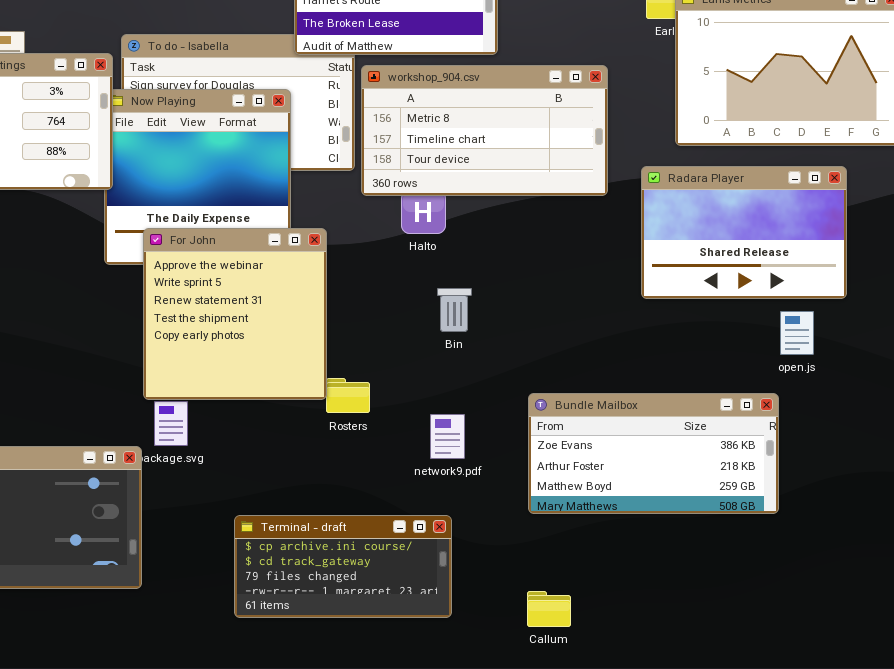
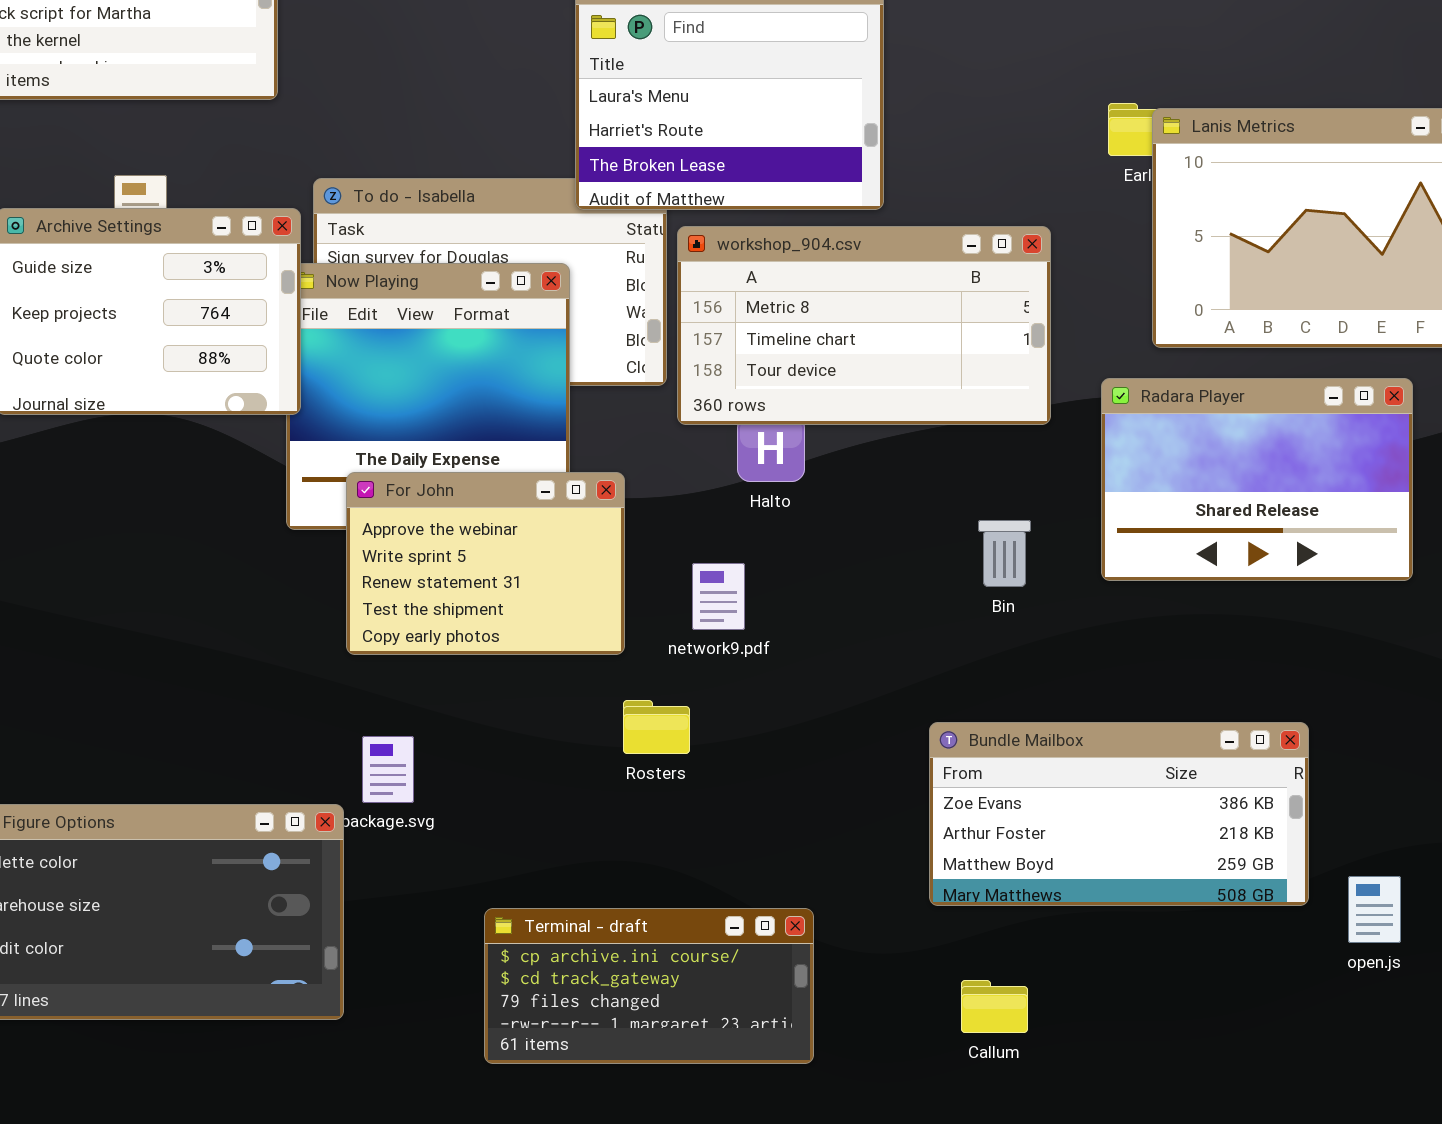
For John: [143,228,327,400] -> [346,472,625,655], resized
Bin: [437,288,472,332] -> [978,520,1031,587], moved
open.js: [780,311,814,355] -> [1348,876,1401,943], moved
network9.pdf: [430,414,465,459] -> [692,563,745,630], moved
Callum: [527,591,571,627] -> [961,980,1028,1033], moved

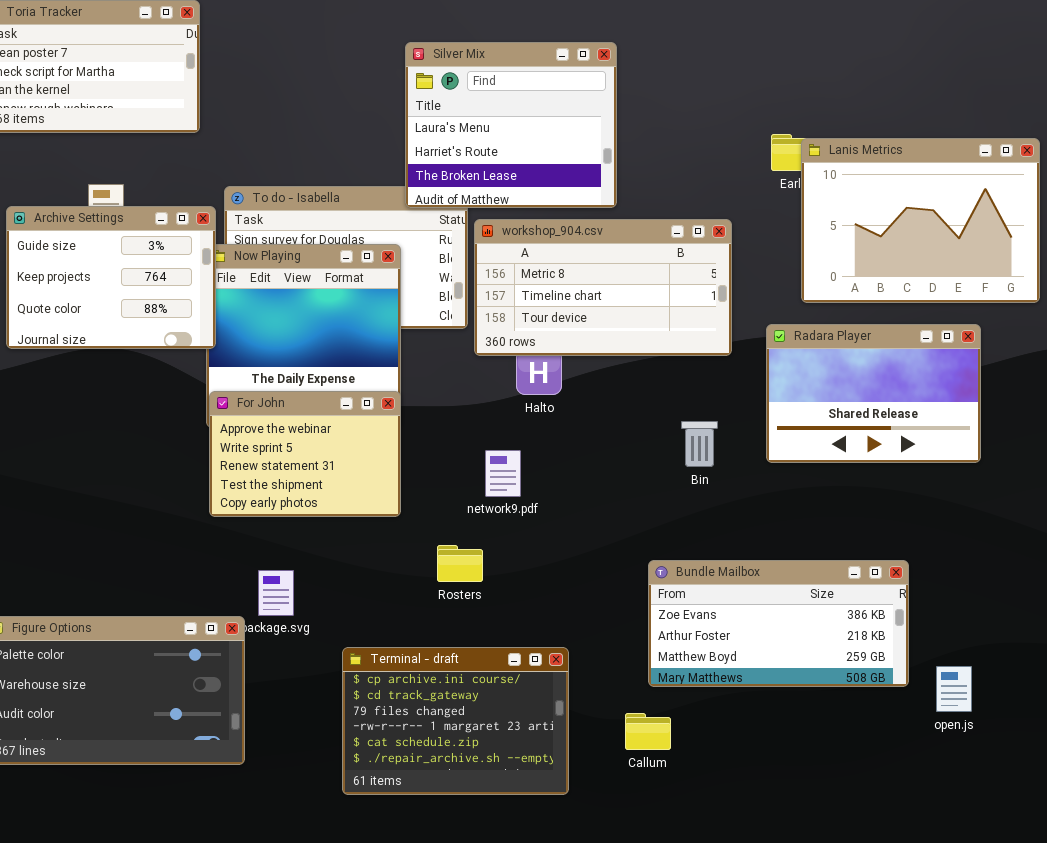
For John: [346,472,625,655] -> [209,391,401,517], moved
Terminal - draft: [484,908,814,1064] -> [342,647,569,795], resized
Callum: [961,980,1028,1033] -> [625,713,671,750], moved

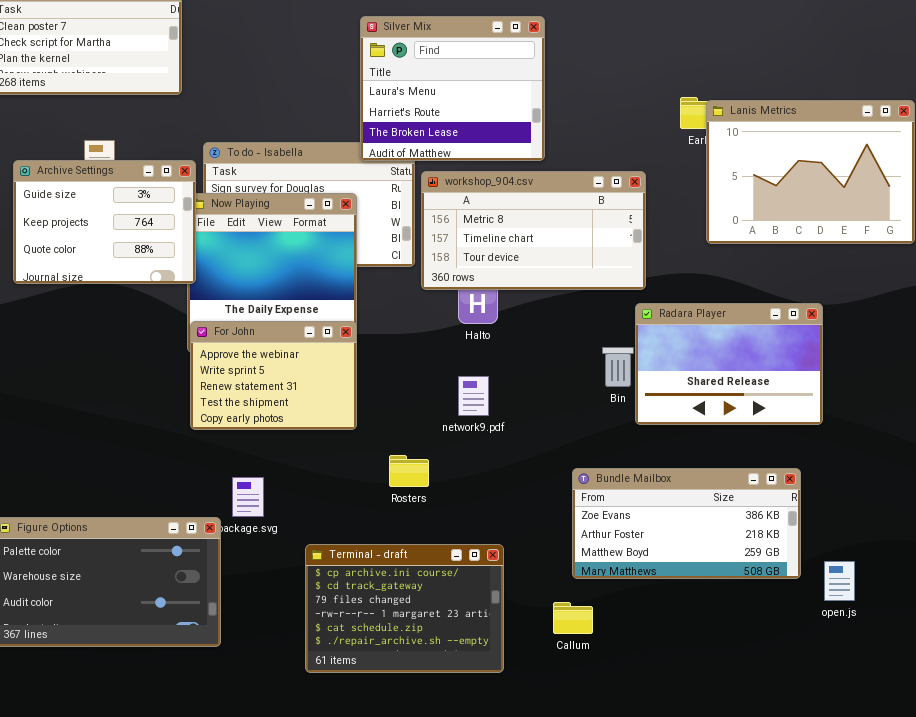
Radara Player: [766,324,981,463] -> [635,303,823,425], moved
network9.pdf: [485,450,521,497] -> [458,376,489,416], moved

